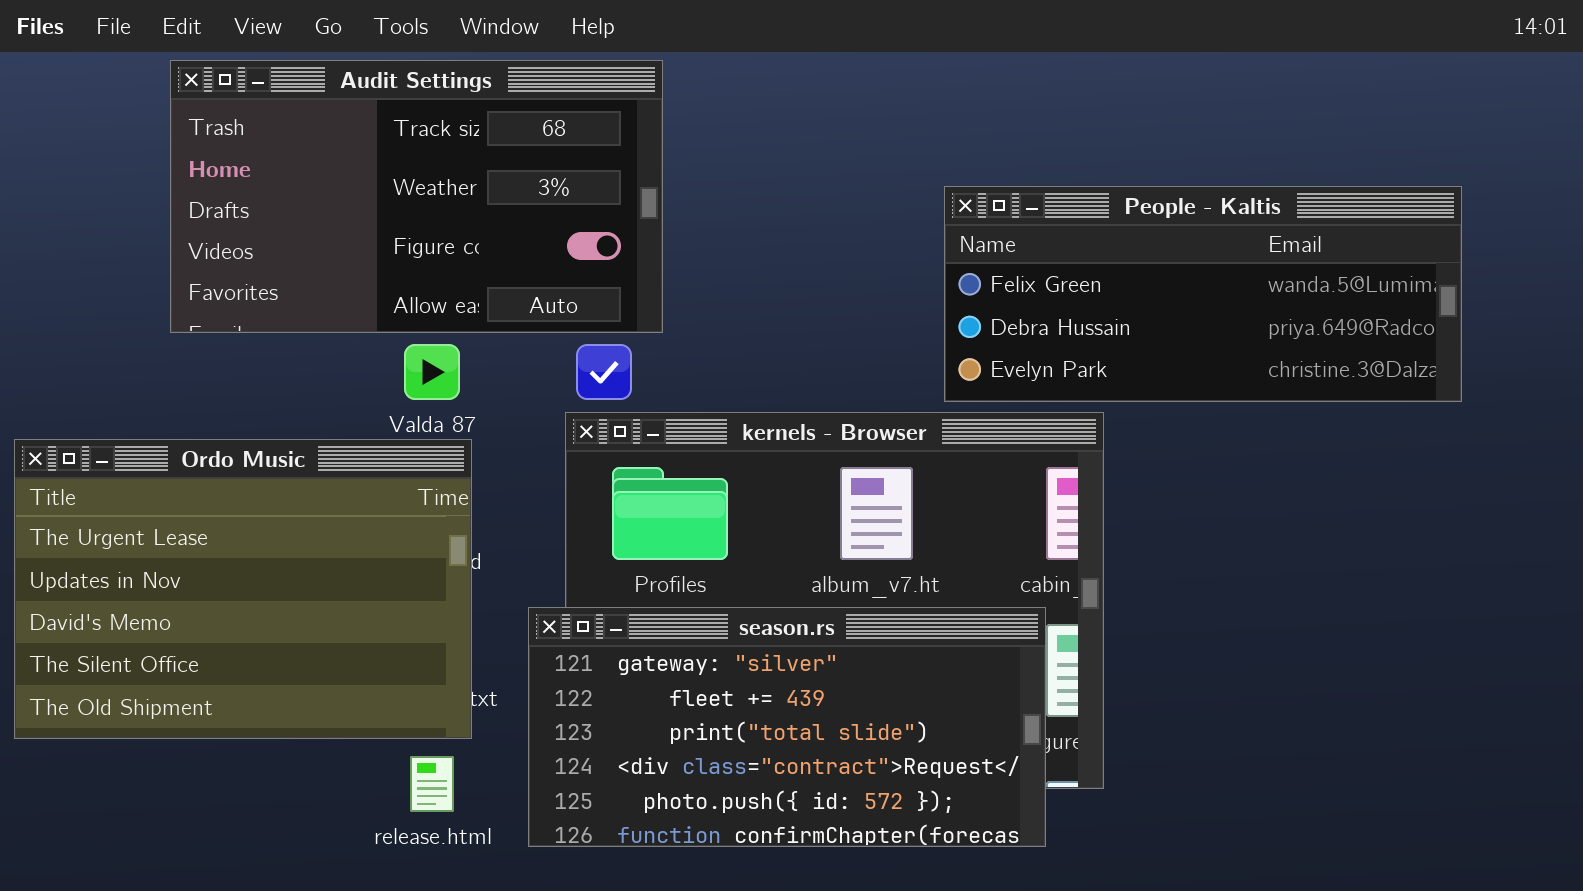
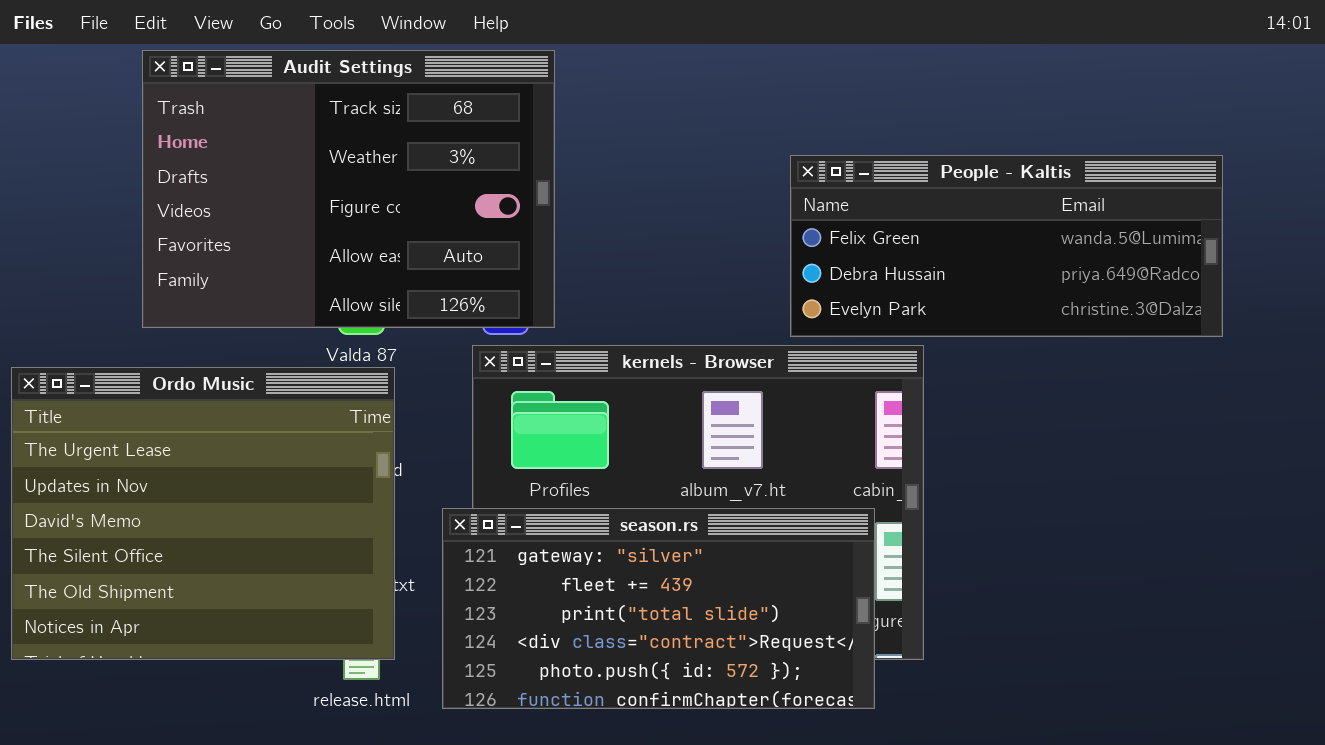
Audit Settings: [170,60,663,333] -> [142,50,555,328], resized
Ordo Music: [14,439,472,739] -> [11,367,395,660], resized

